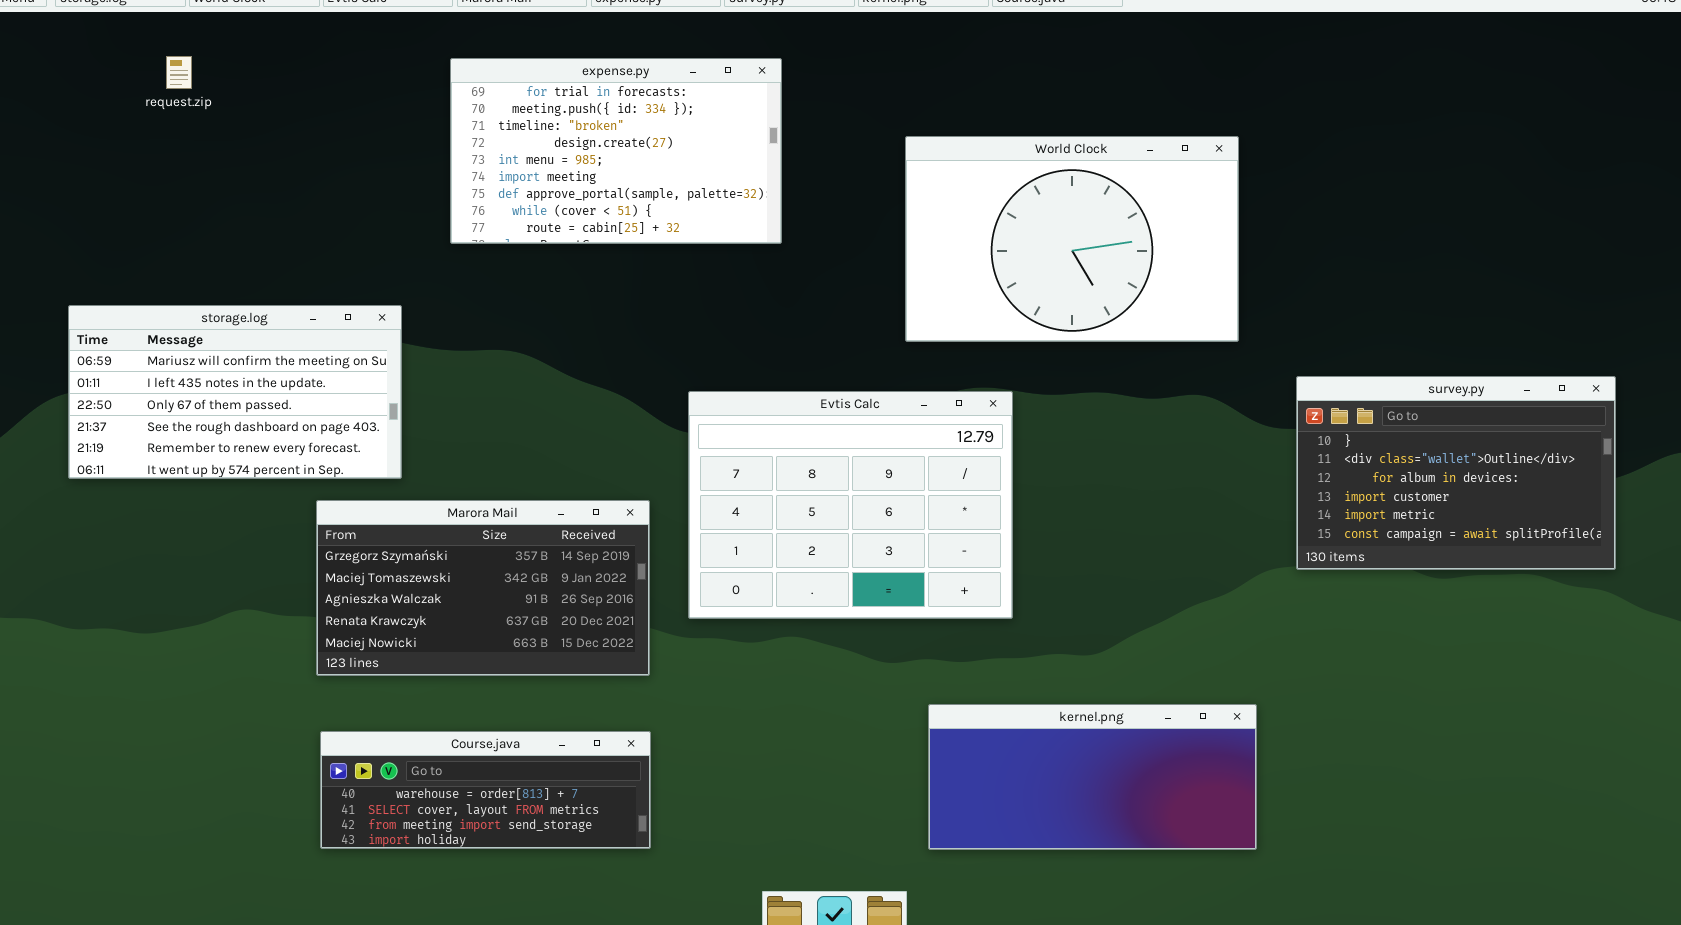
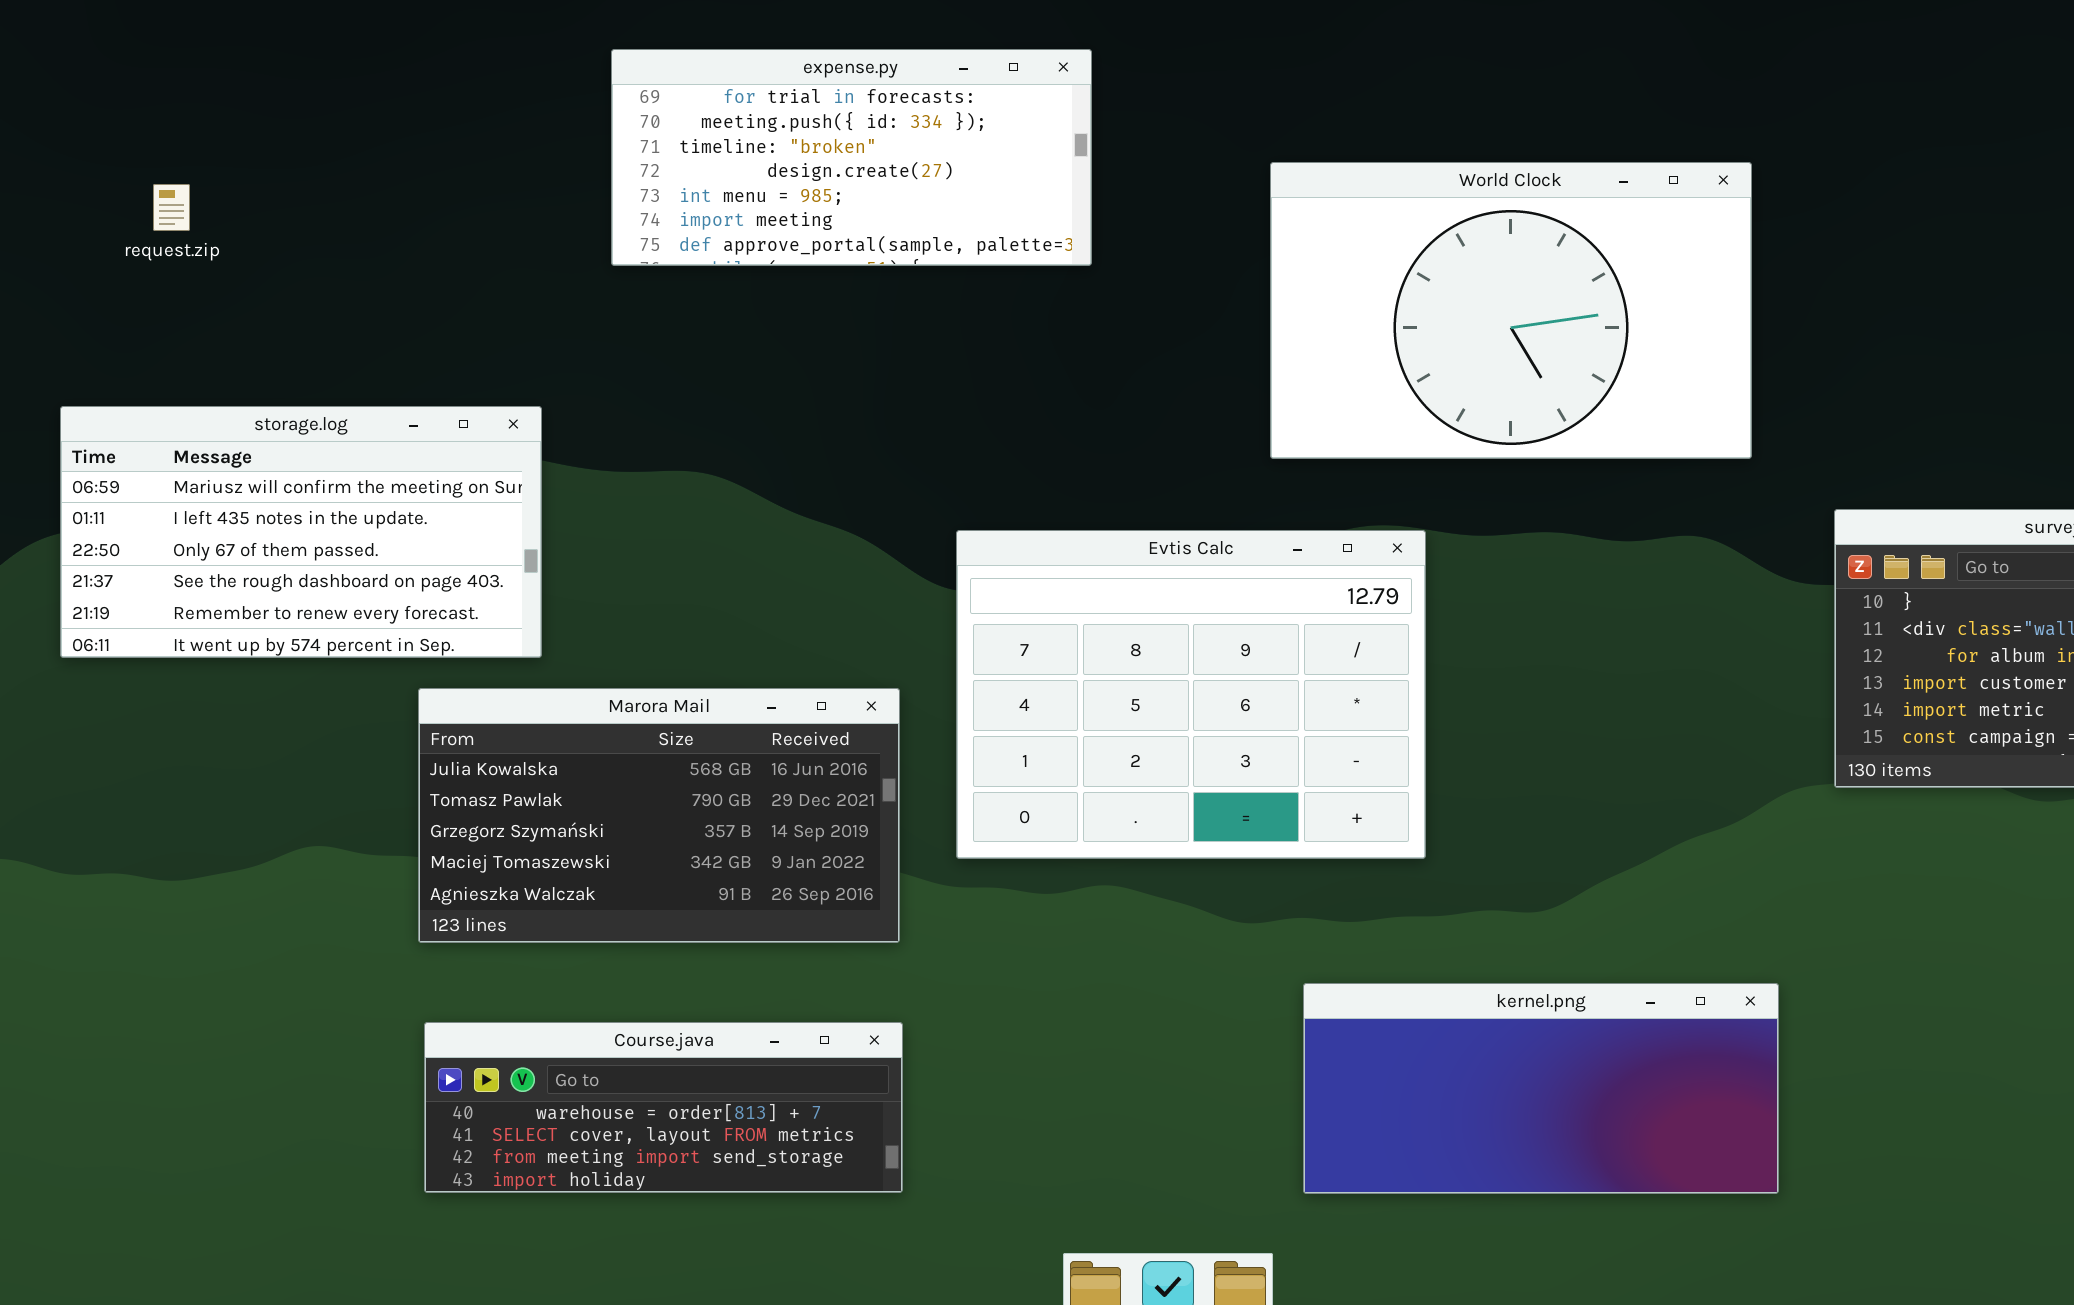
request.zip: [166,56,192,89] -> [153,184,190,231], moved
expense.py: [450,58,782,244] -> [611,49,1092,266], resized
Marora Mail: [316,500,650,676] -> [418,688,900,943], scrolled up 2 rows

